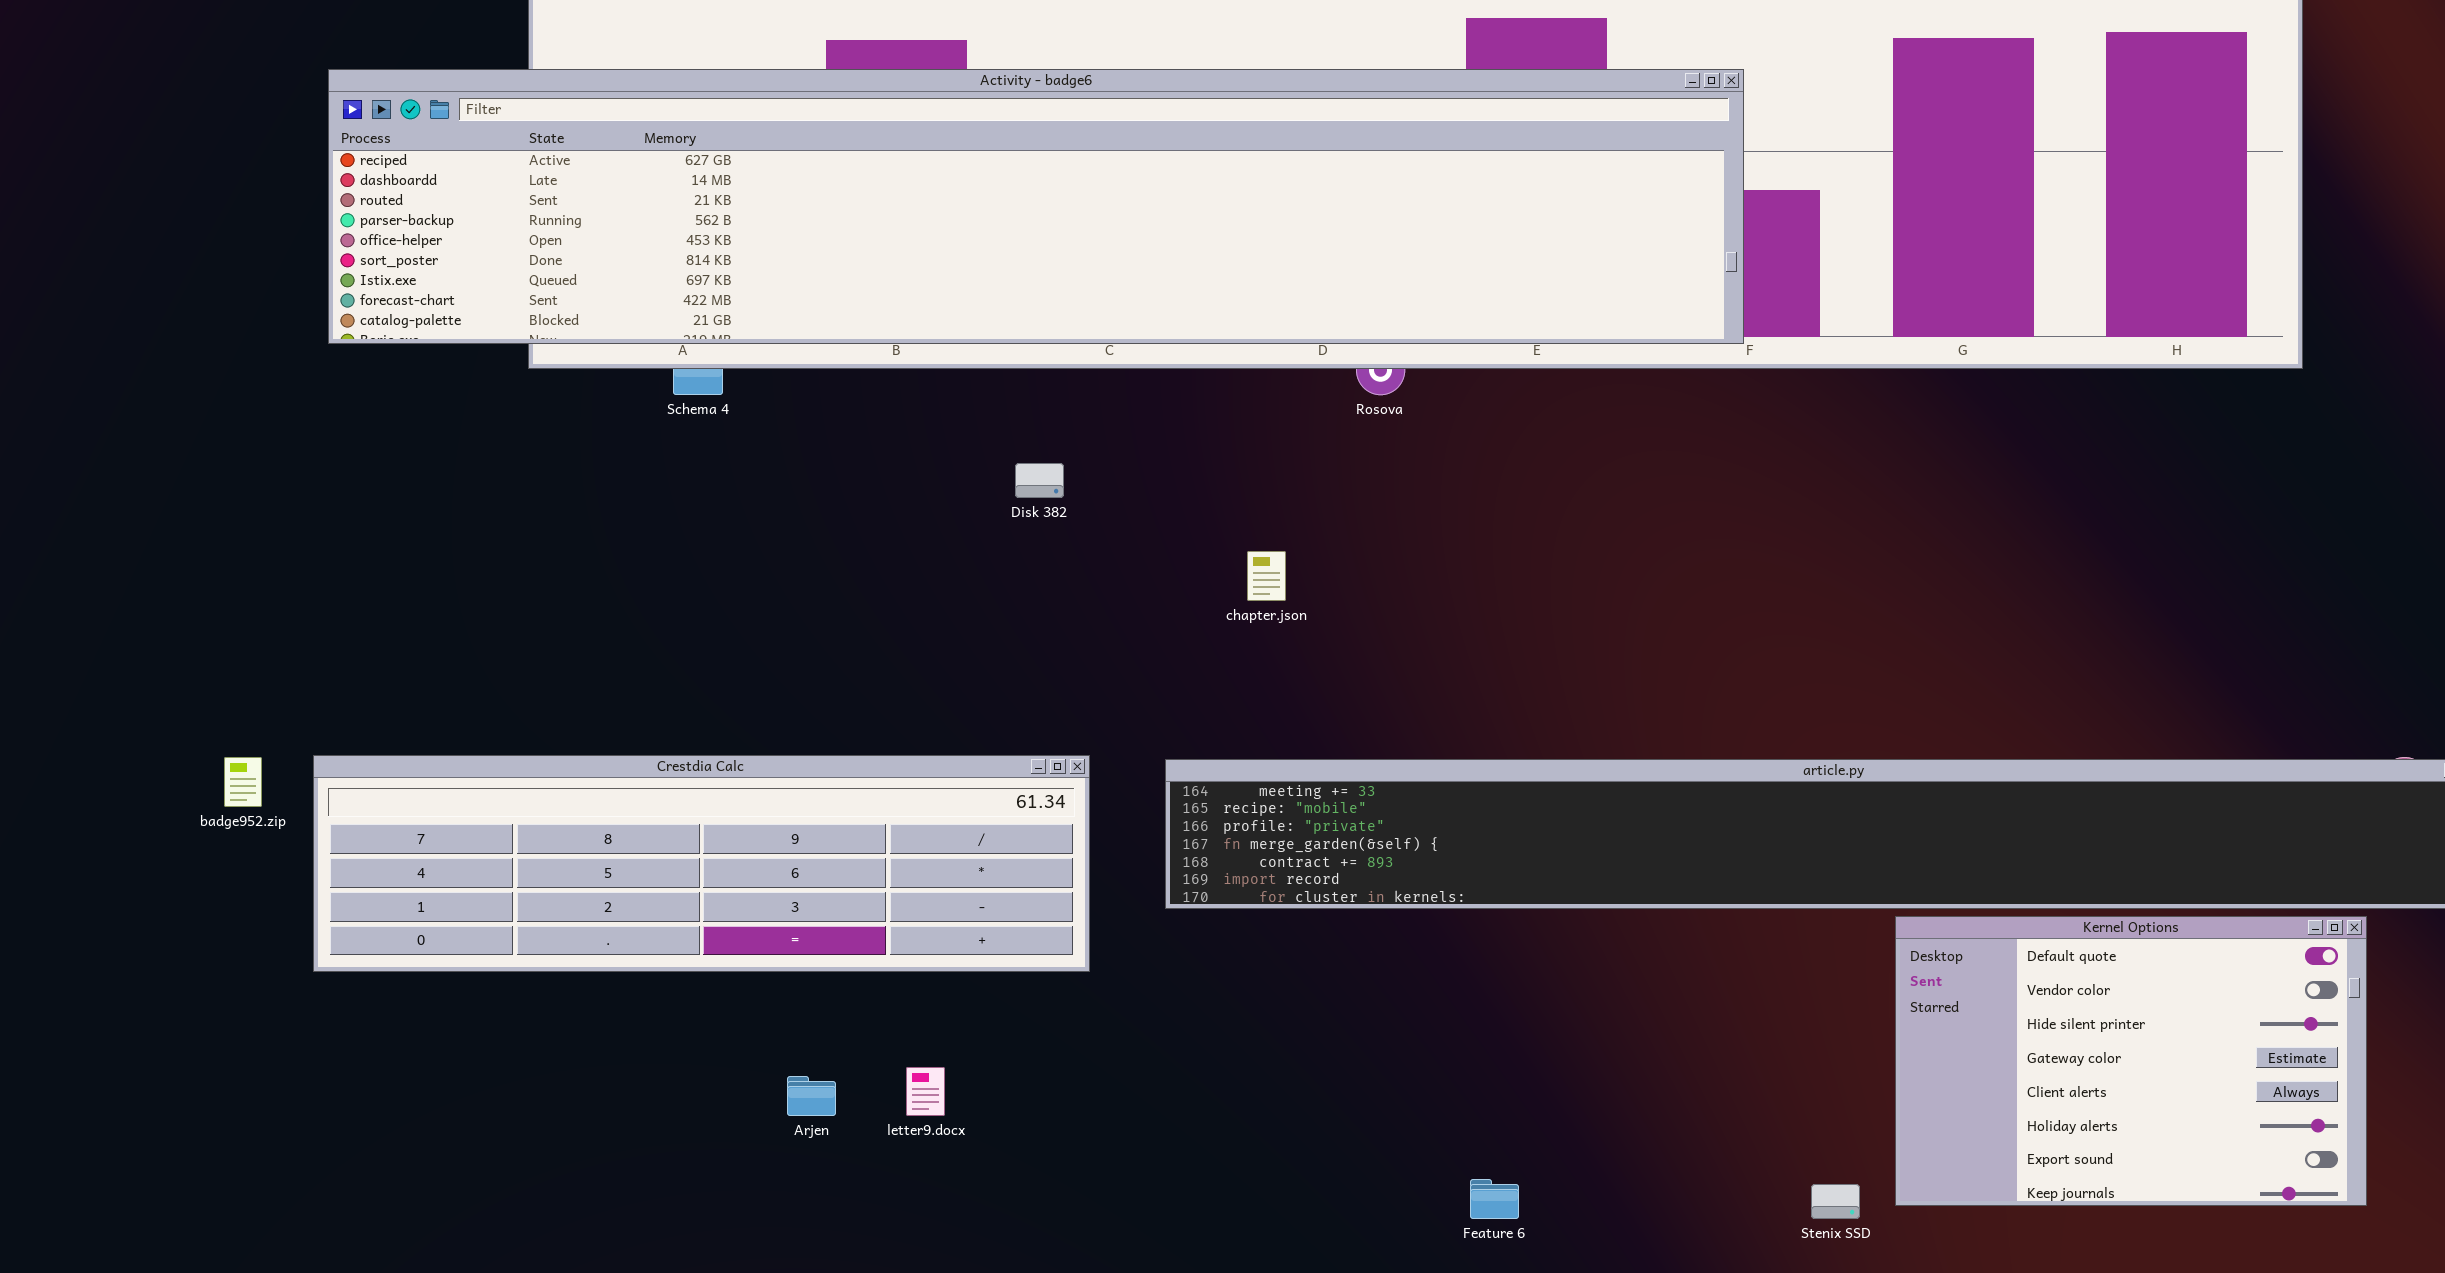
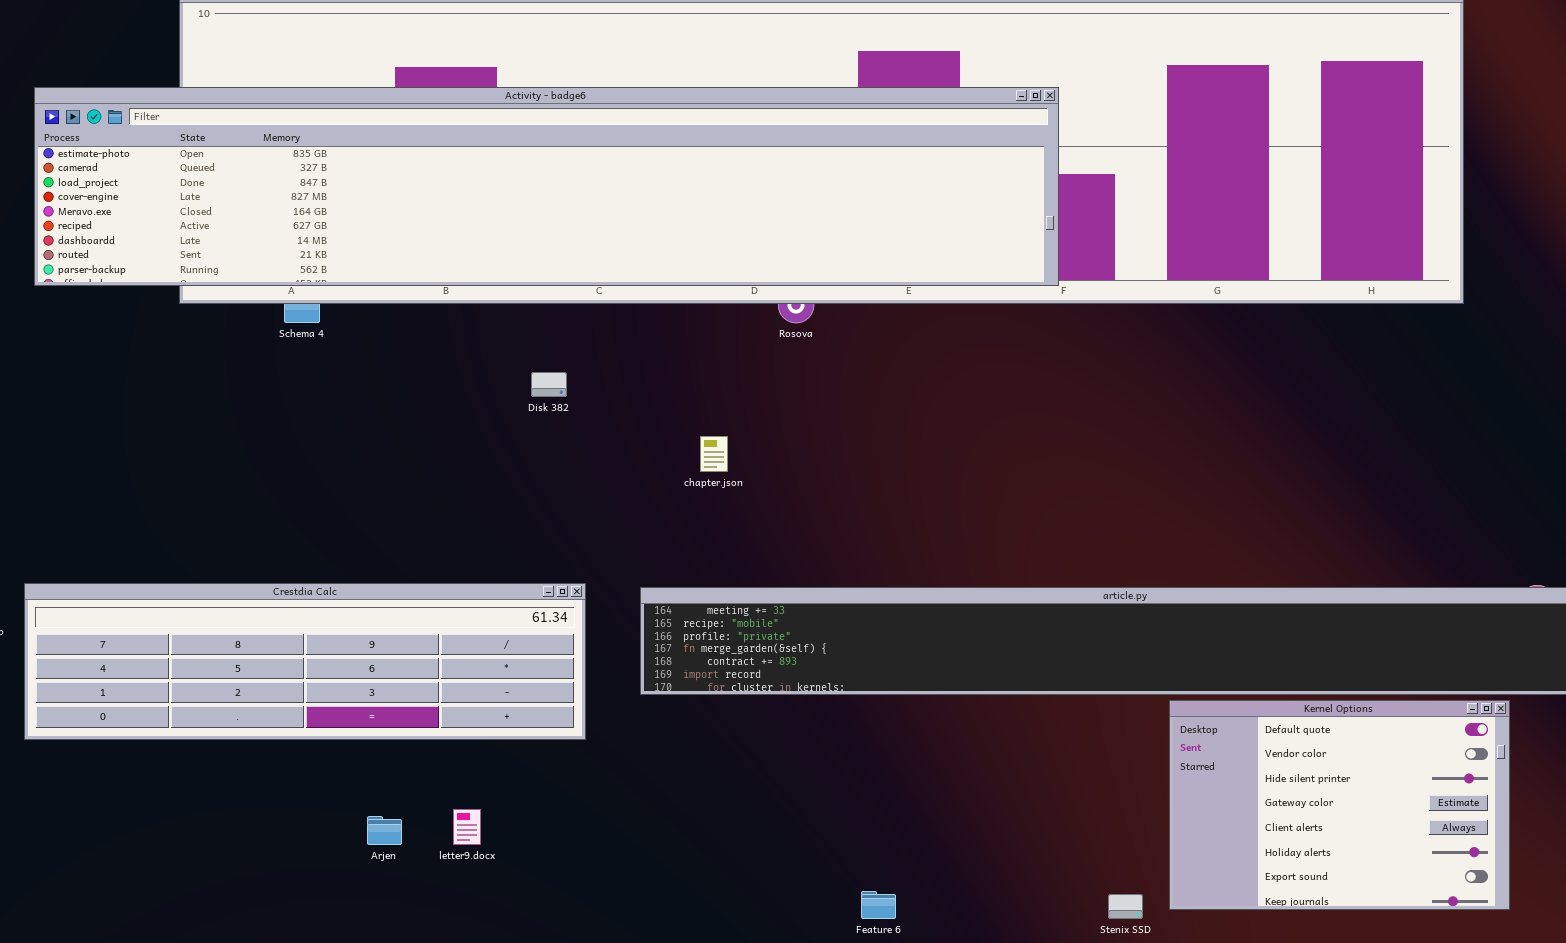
Activity - badge6: [328,69,1744,344] -> [34,87,1059,286], scrolled up 5 rows

